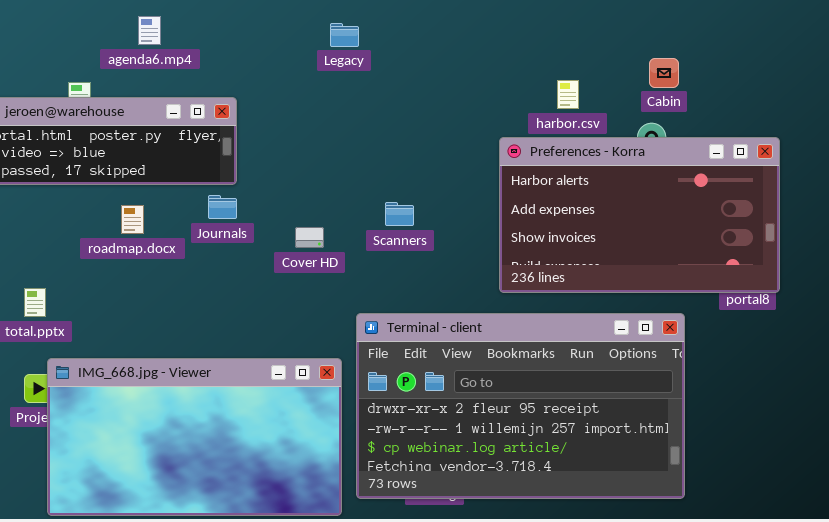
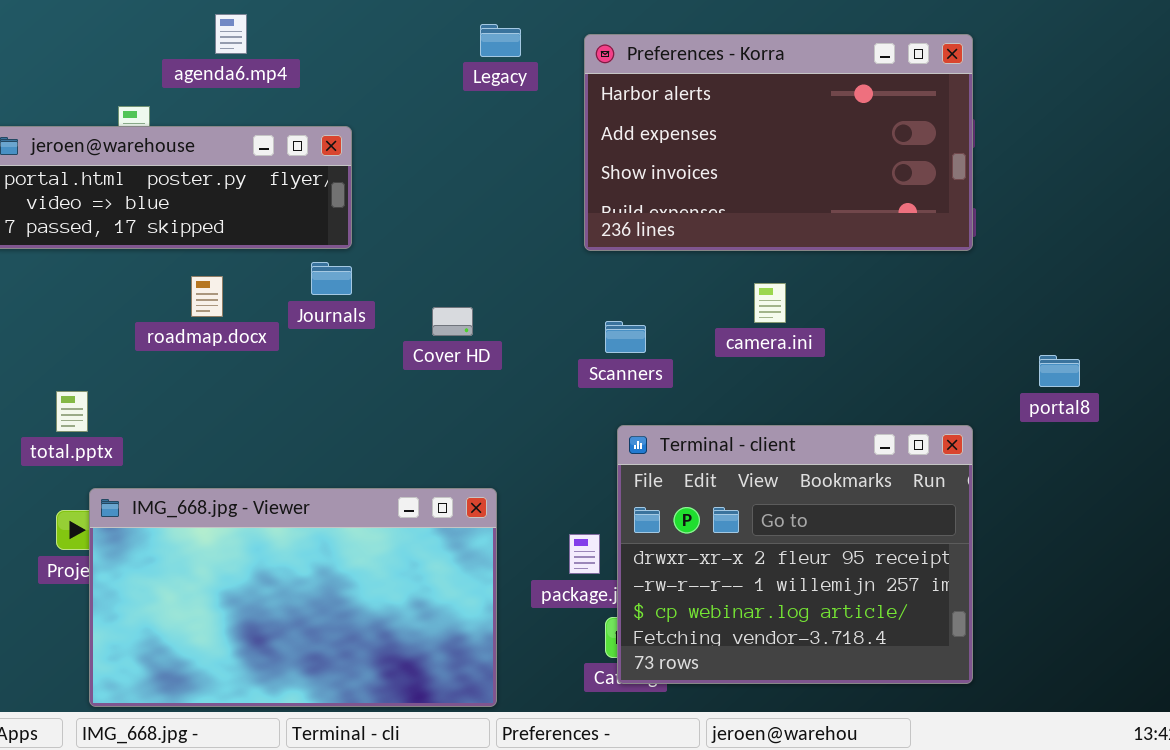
Preferences - Korra: [499,137,780,293] -> [584,34,973,251], moved
Scanners: [385,202,414,226] -> [605,321,646,353], moved
Terminal - client: [356,313,685,499] -> [617,425,973,684], resized

